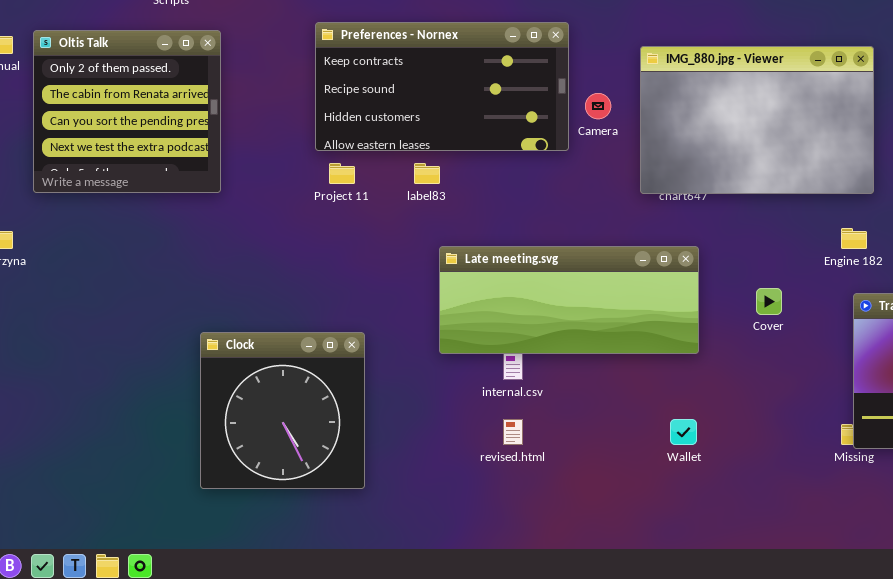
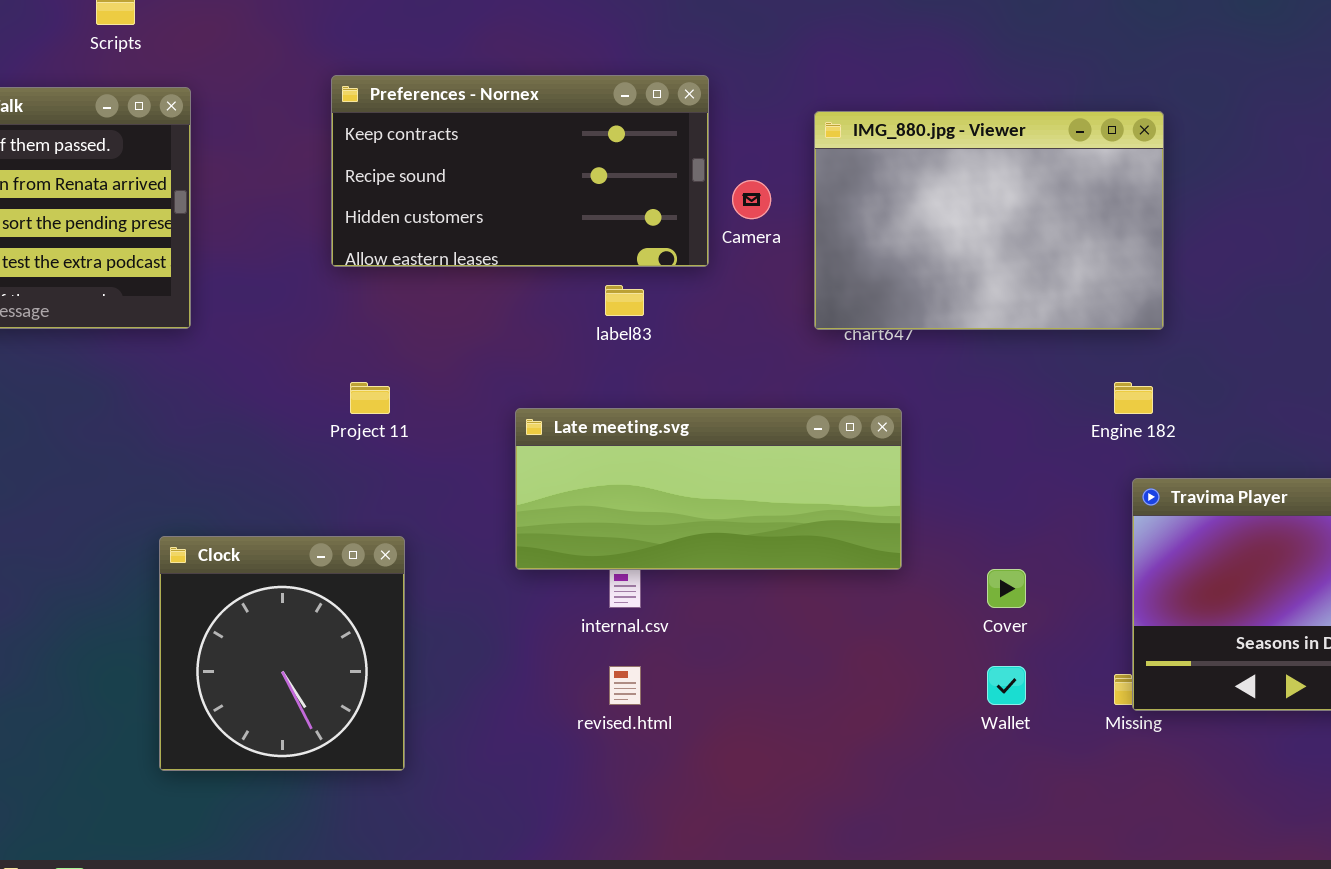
Project 11: [329,163,355,184] -> [350,382,390,414], moved
label83: [414,163,440,184] -> [605,285,644,316], moved
Cover: [756,288,782,315] -> [987,569,1026,608], moved
Wallet: [670,419,697,445] -> [987,666,1026,705], moved

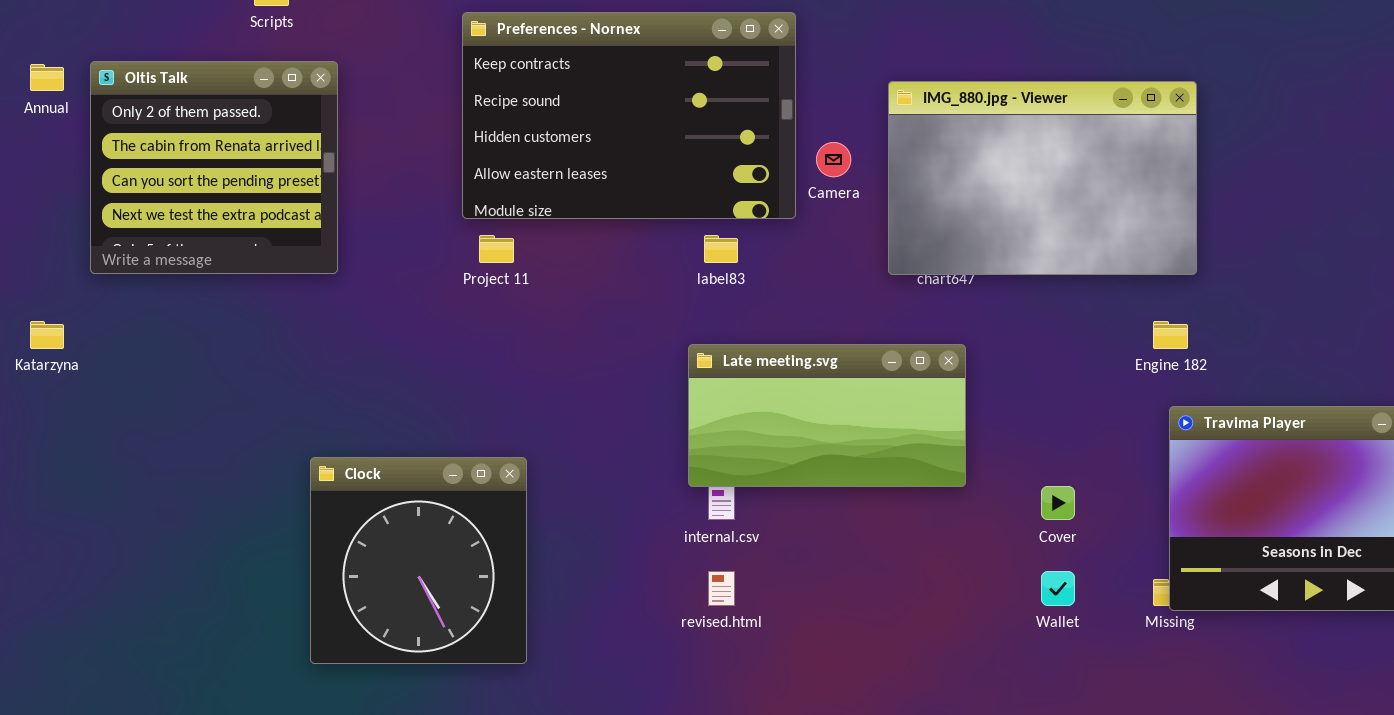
Preferences - Nornex: [331,75,709,267] -> [462,12,796,219], resized
Project 11: [350,382,390,414] -> [479,235,514,263], moved
Late meeting.svg: [515,408,902,570] -> [688,344,966,487], resized

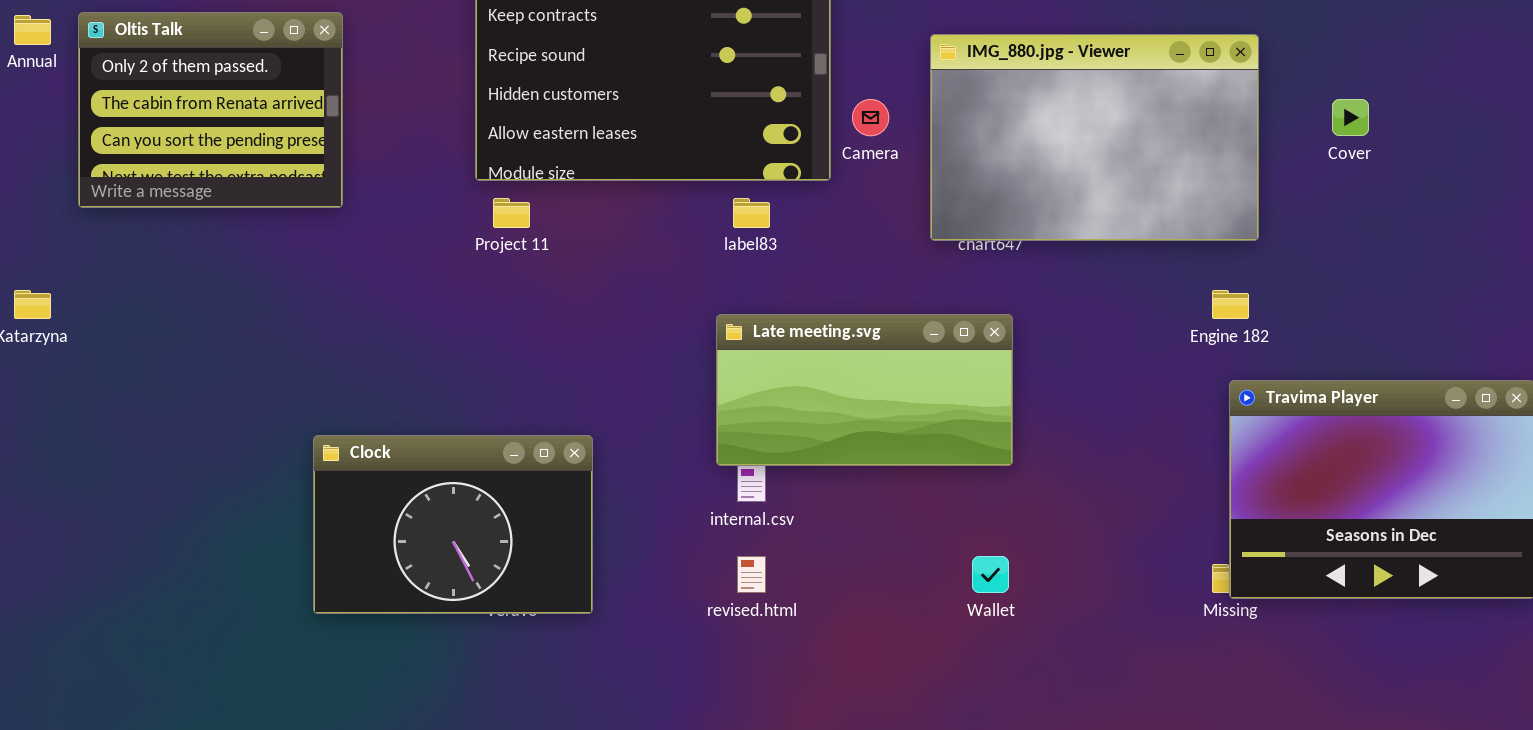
Oltis Talk: [90,61,338,274] -> [78,12,343,208], resized
Clock: [310,457,527,664] -> [313,435,593,614], resized
Cover: [1041,486,1075,520] -> [1332,99,1369,136], moved
Wallet: [1041,571,1075,606] -> [972,556,1009,593], moved

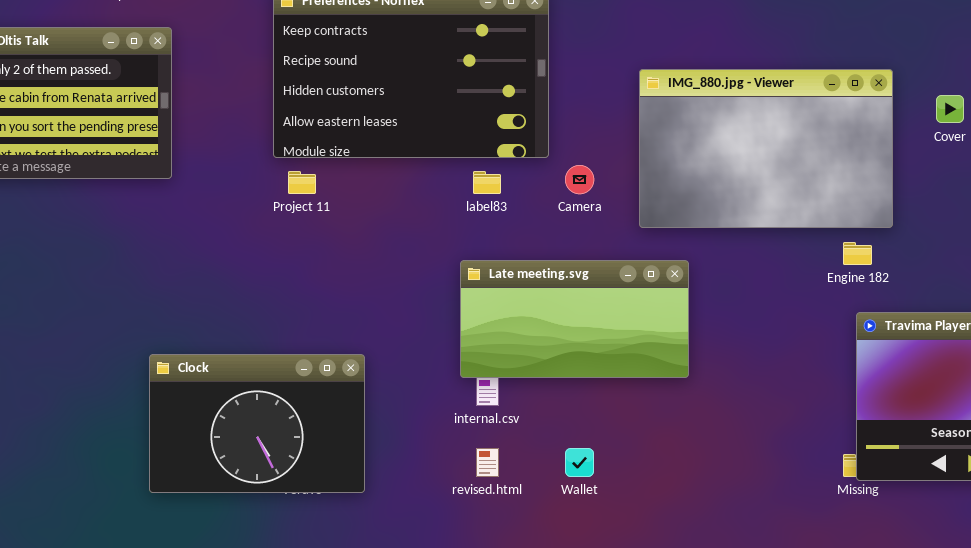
IMG_880.jpg - Viewer: [930,34,1259,241] -> [639,69,893,228], moved
Camera: [852,99,889,136] -> [565,165,594,194], moved
Wallet: [972,556,1009,593] -> [565,448,594,477], moved

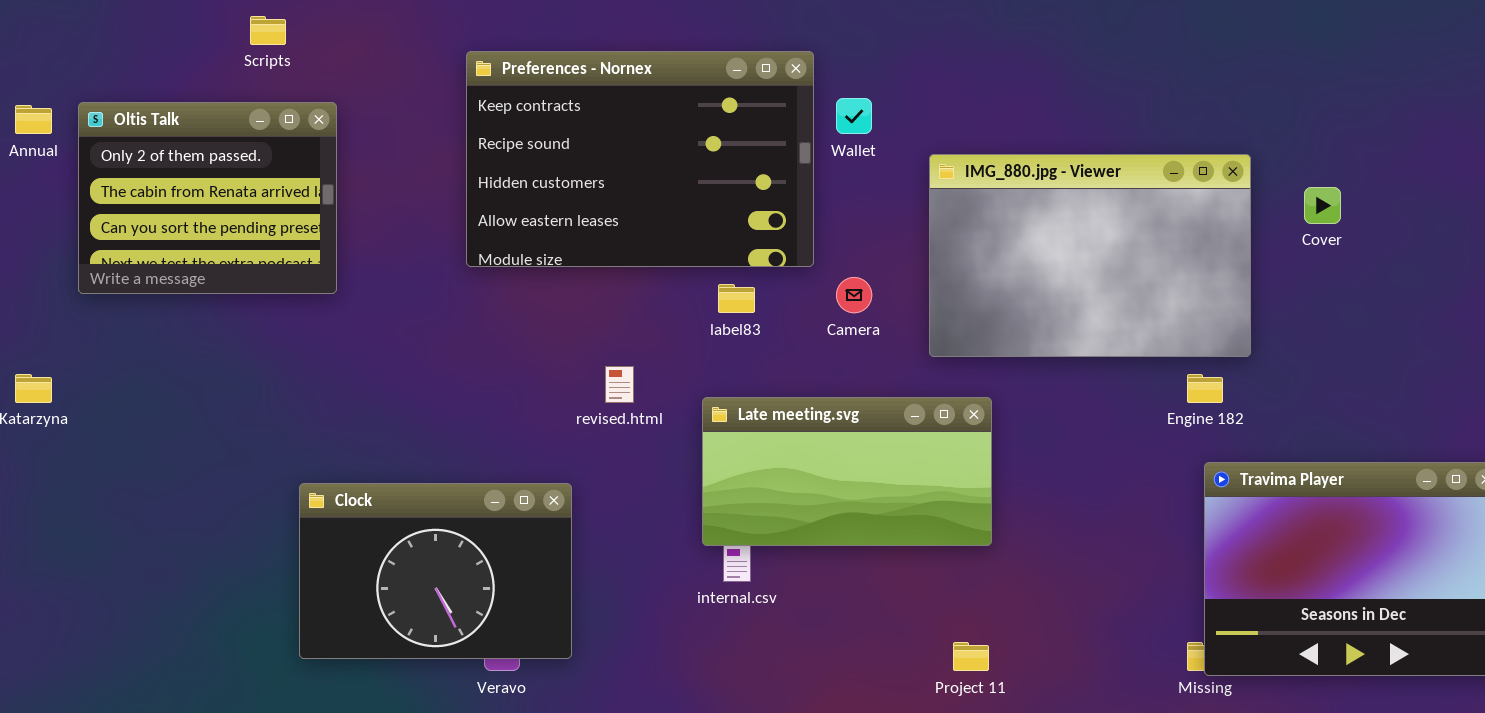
Project 11: [288,171,316,194] -> [953,642,989,671], moved
Clock: [149,354,365,493] -> [299,483,572,659], moved
revised.html: [476,448,499,477] -> [605,366,634,403], moved
Wallet: [565,448,594,477] -> [836,98,872,134], moved

